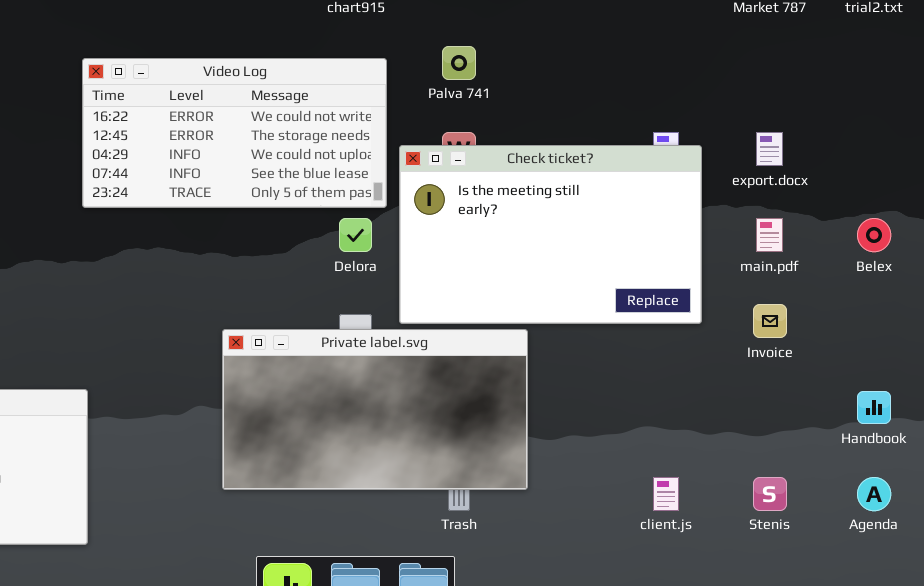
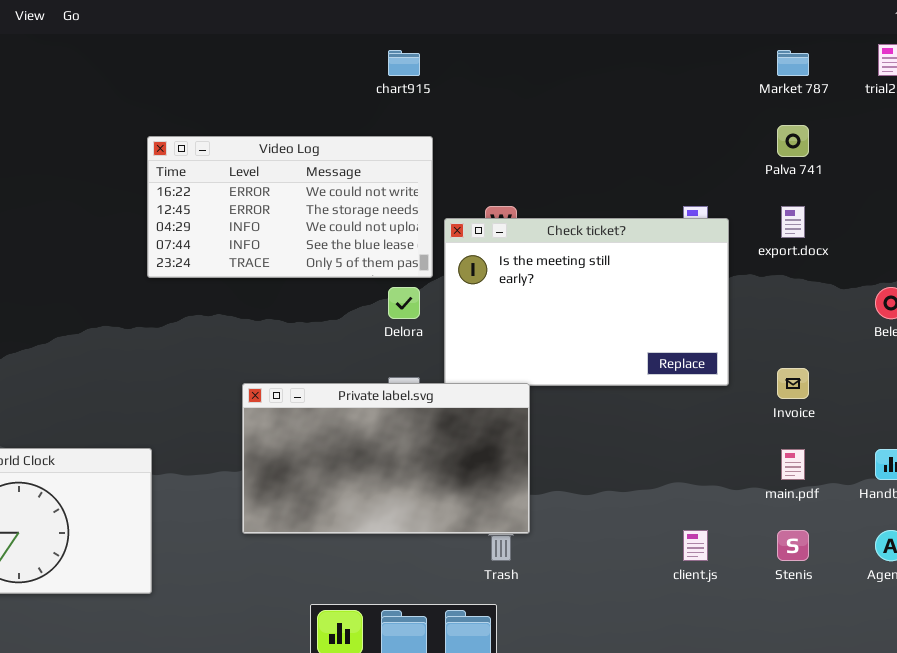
Palva 741: [442,46,476,80] -> [777,125,809,157], moved
main.pdf: [756,218,783,252] -> [781,449,805,480], moved
Private label.svg: [222,329,528,490] -> [242,383,530,534], moved

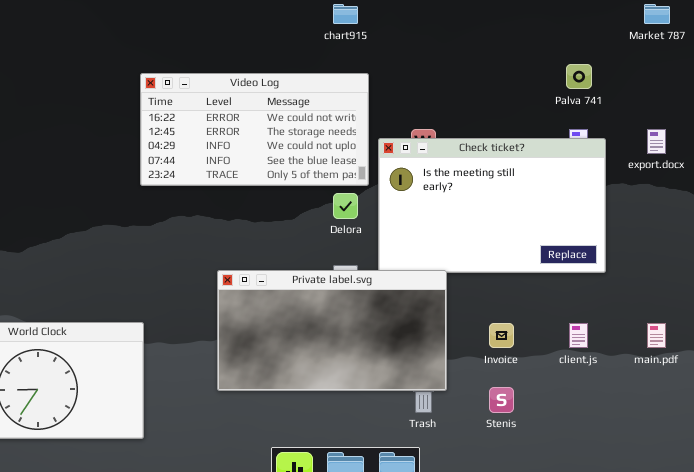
Palva 741: [777,125,809,157] -> [566,64,592,89], moved
Invoice: [777,368,809,399] -> [489,323,514,348], moved
client.js: [683,530,708,561] -> [569,323,588,348], moved
Stenis: [777,530,809,561] -> [489,387,514,413], moved

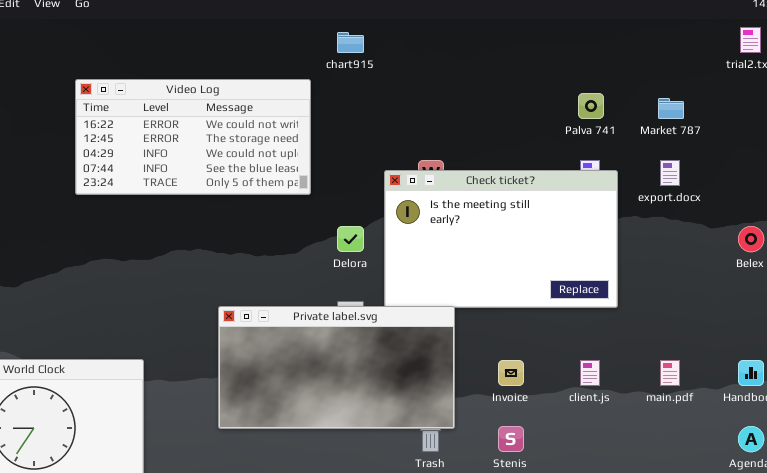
Market 787: [644,4,670,24] -> [658,98,684,119], moved
Video Log: [140,73,369,186] -> [75,79,311,195], moved

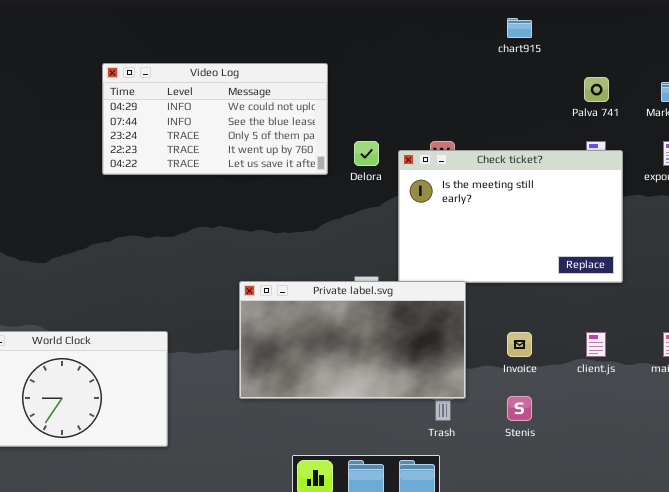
chart915: [337,32,364,53] -> [507,18,532,38], moved
Video Log: [75,79,311,195] -> [102,63,328,175], scrolled down 2 rows
Delora: [337,226,364,252] -> [354,141,379,166], moved

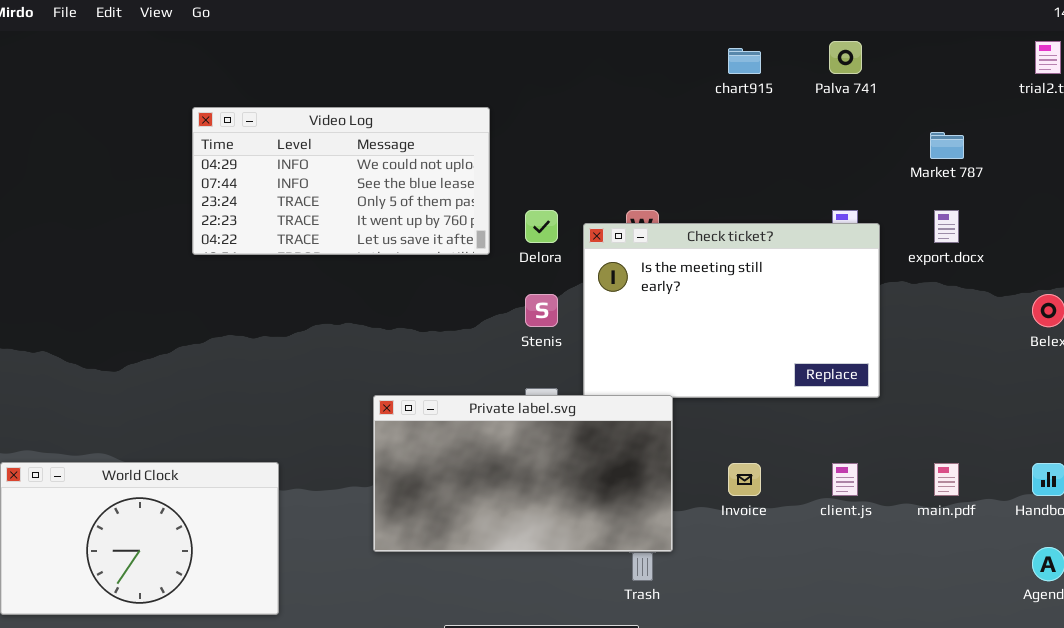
Palva 741: [584,77,609,102] -> [829,41,862,74], moved
Stenis: [507,396,532,421] -> [525,294,558,327], moved

